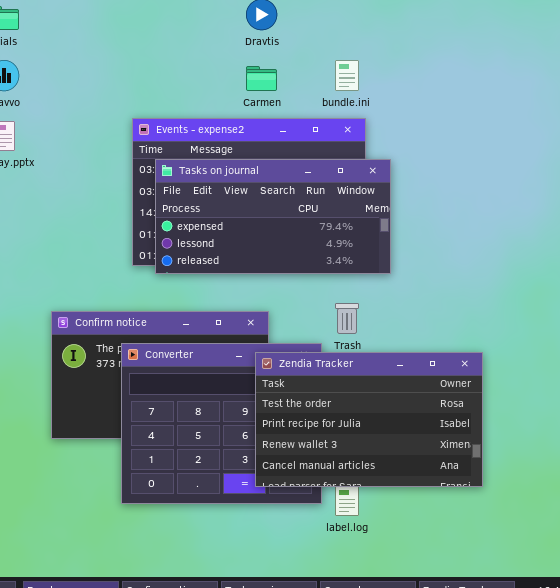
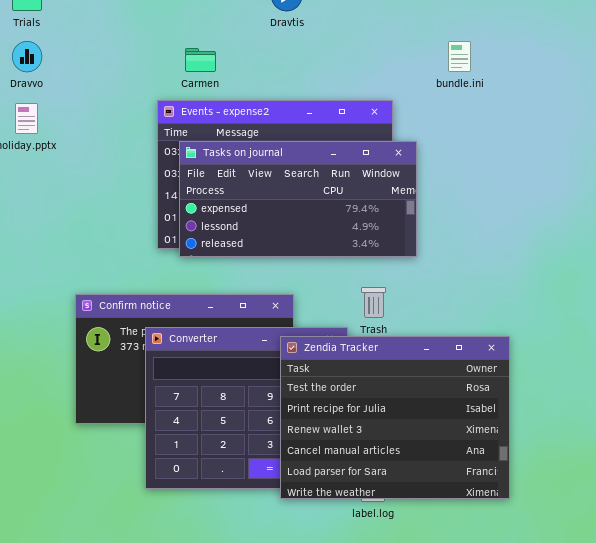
bundle.ini: [335,60,359,91] -> [448,41,471,72], moved
Carmen: [246,66,277,91] -> [185,48,216,72], moved
Zendia Tracker: [255,352,483,487] -> [280,336,510,499], resized

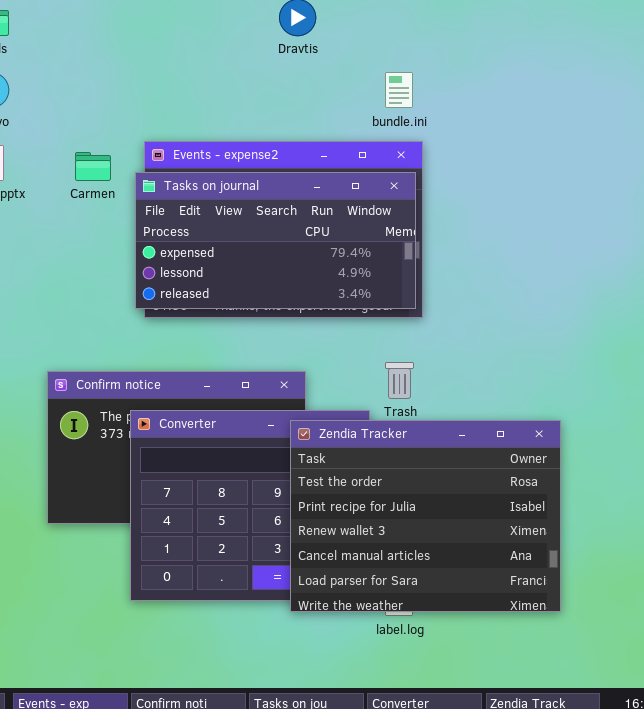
bundle.ini: [448,41,471,72] -> [385,72,413,108], moved
Carmen: [185,48,216,72] -> [75,152,111,181], moved
Tasks on journal: [179,141,417,257] -> [135,172,416,309], moved

